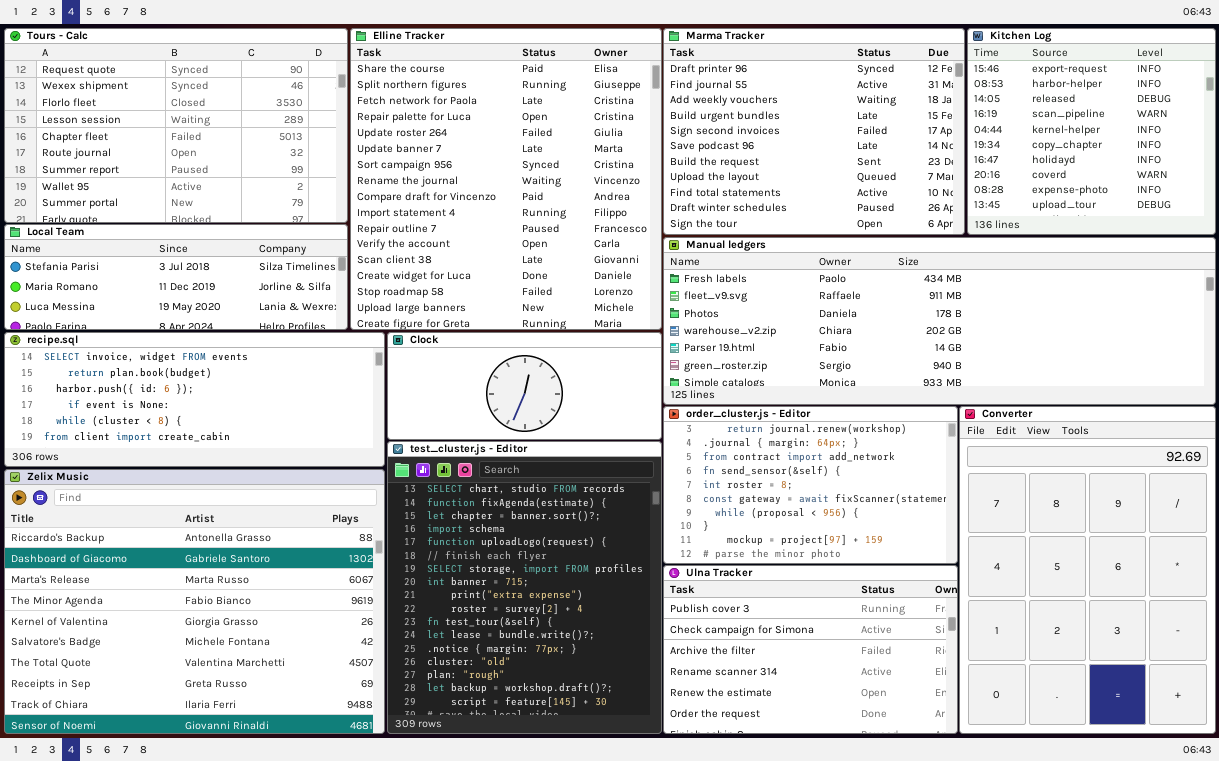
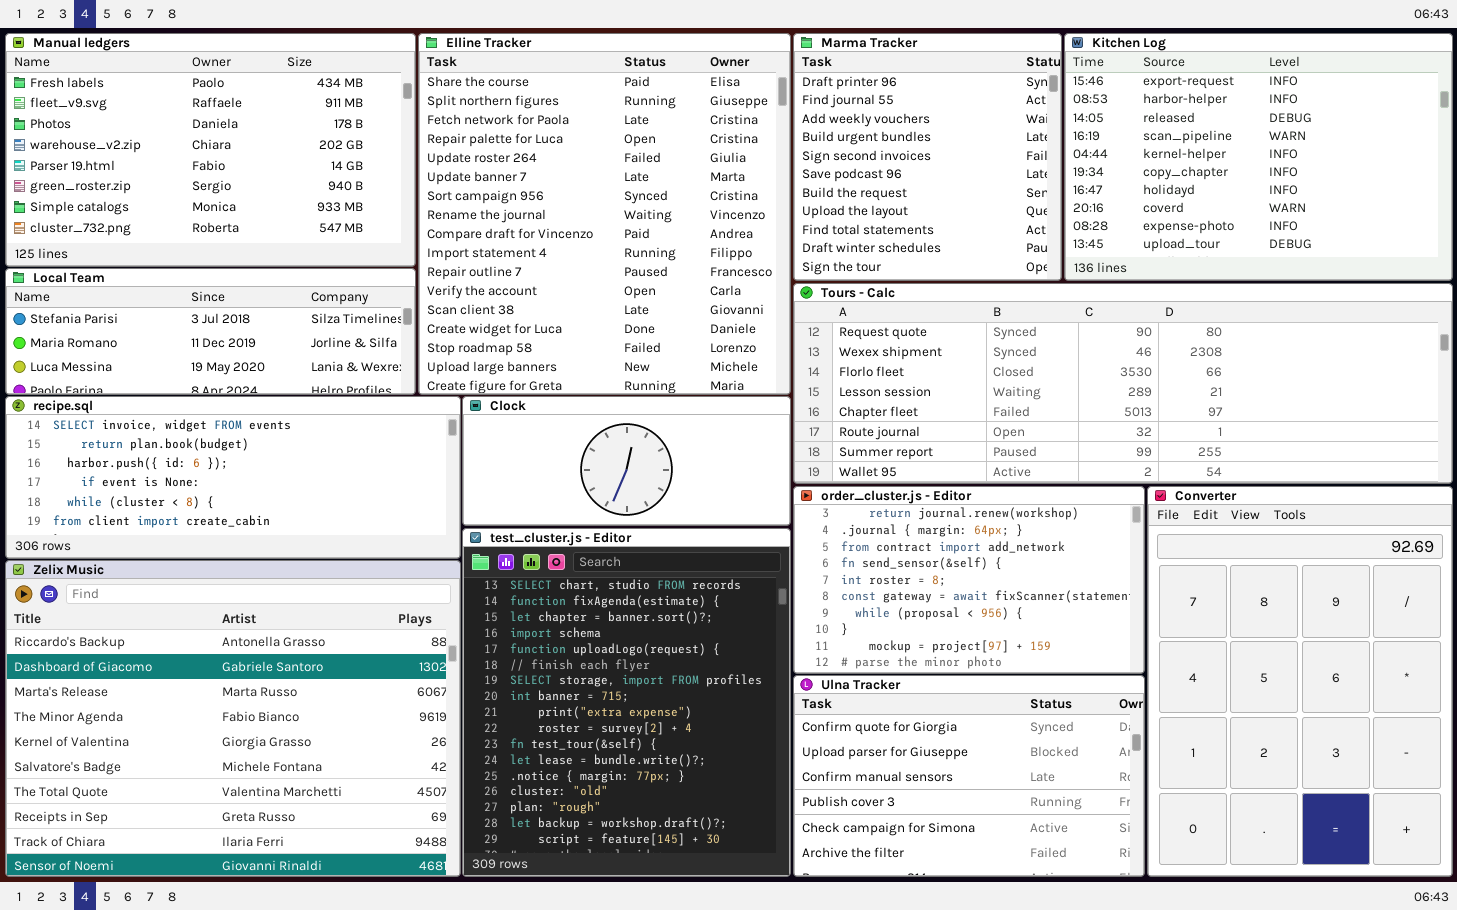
Tours - Calc: [4,28,348,223] -> [793,283,1453,484], moved, resized
Marma Tracker: [663,28,965,235] -> [793,33,1062,281], resized
Kitchen Log: [967,28,1216,235] -> [1064,33,1453,281], resized
Manual ledgers: [663,237,1216,405] -> [5,33,416,267], moved, resized
Ulna Tracker: [663,565,958,734] -> [793,675,1145,877], scrolled up 3 rows

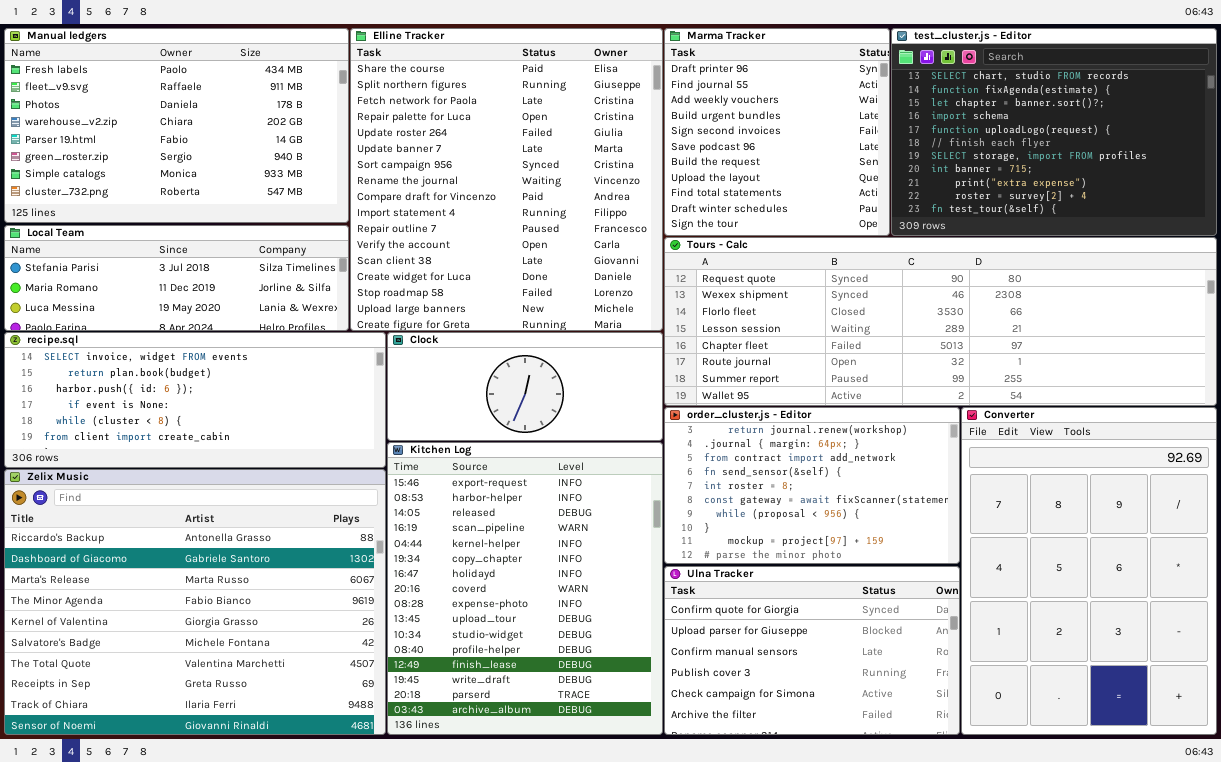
Kitchen Log: [1064,33,1453,281] -> [387,442,663,735], moved, resized
test_cluster.js - Editor: [462,528,791,877] -> [891,28,1217,236], moved, resized

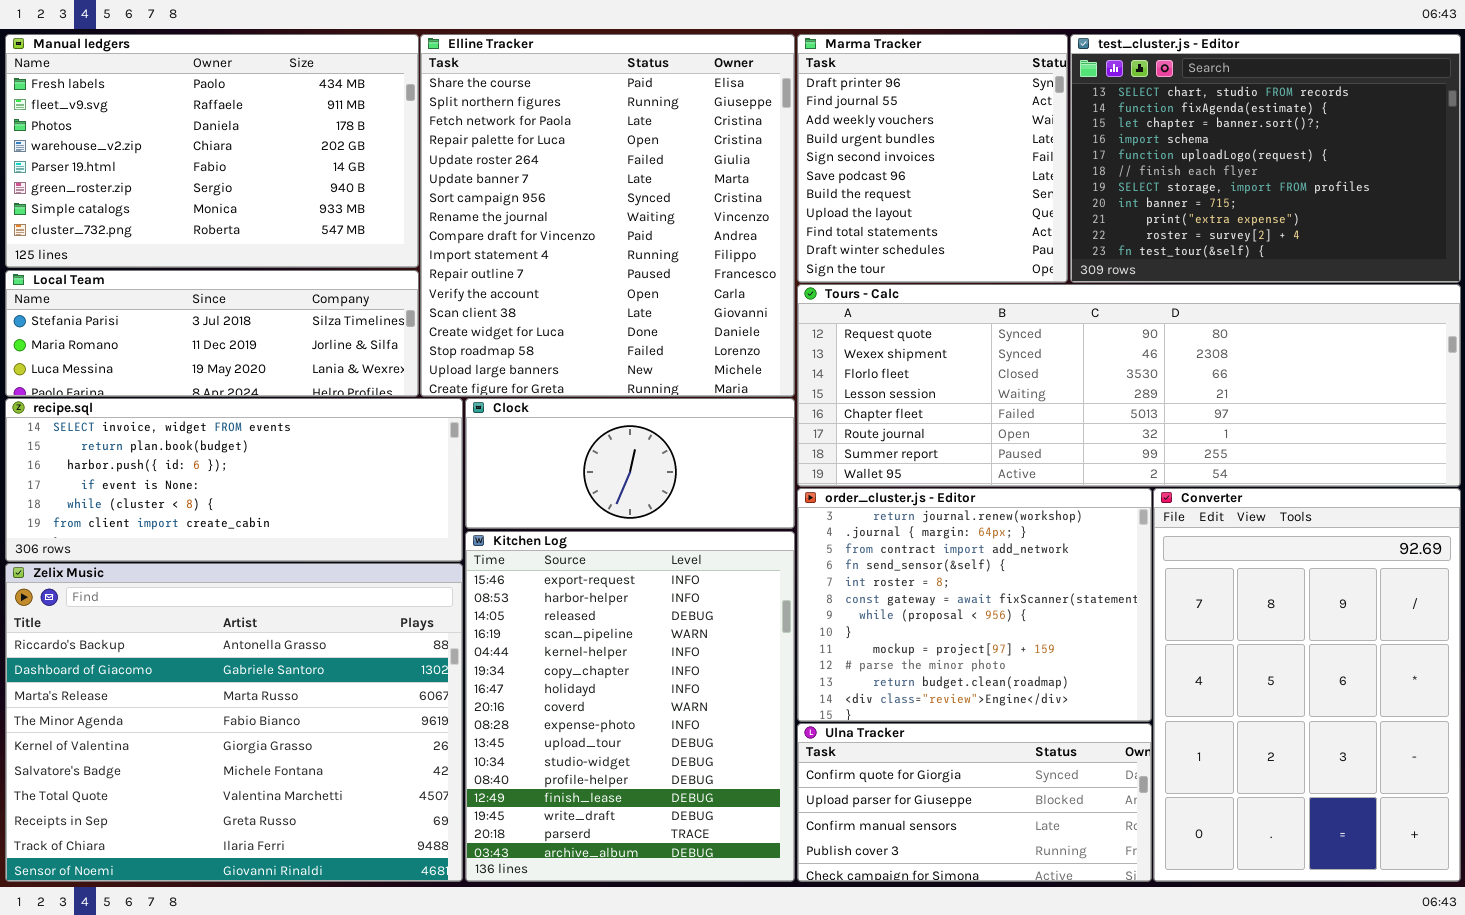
order_cluster.js - Editor: [664,407,960,564] -> [797,488,1152,722], resized
Ulna Tracker: [664,566,960,735] -> [797,723,1152,882], resized

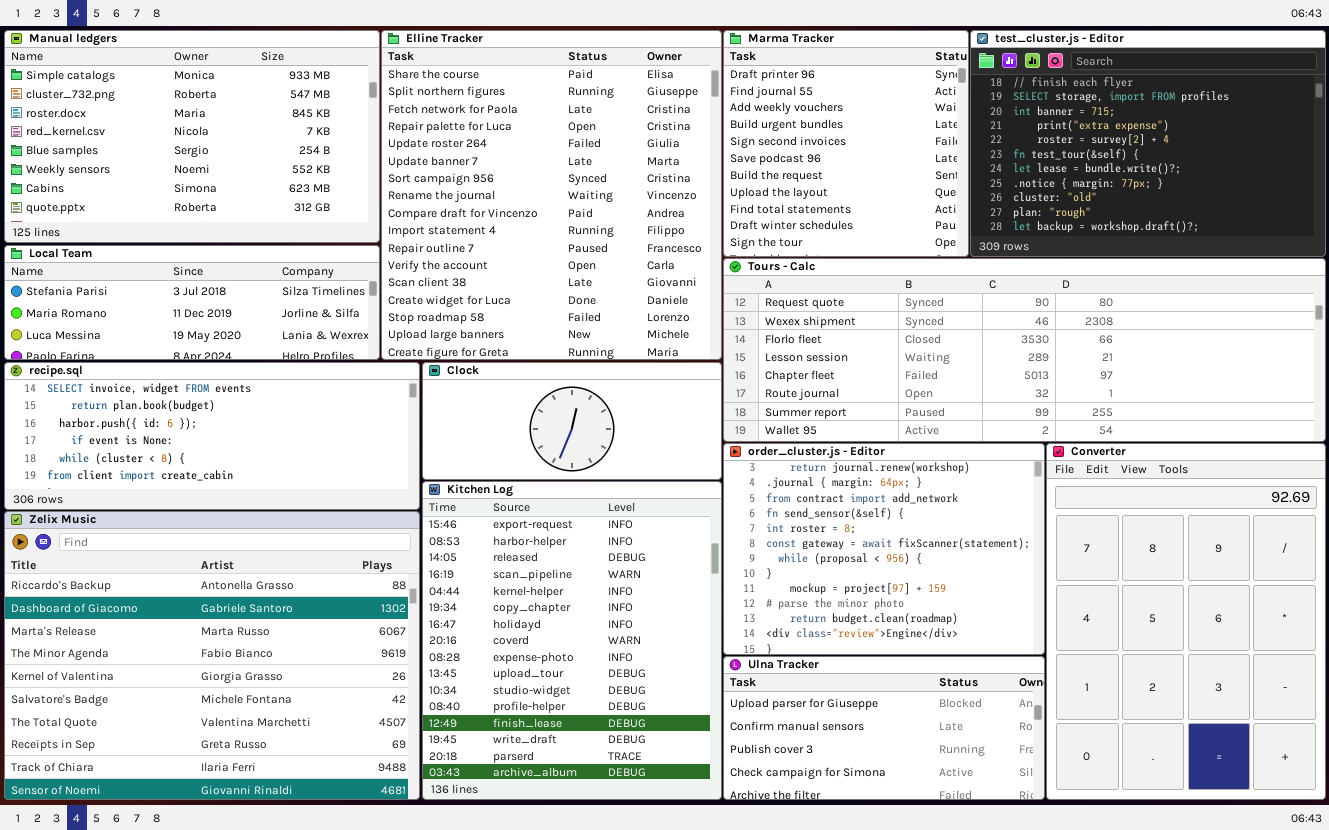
Manual ledgers: [5,34,419,268] -> [4,30,380,243], scrolled down 6 rows
test_cluster.js - Editor: [1070,34,1461,283] -> [970,30,1326,257], scrolled down 5 rows
Ulna Tracker: [797,723,1152,882] -> [723,656,1045,800], scrolled down 1 row

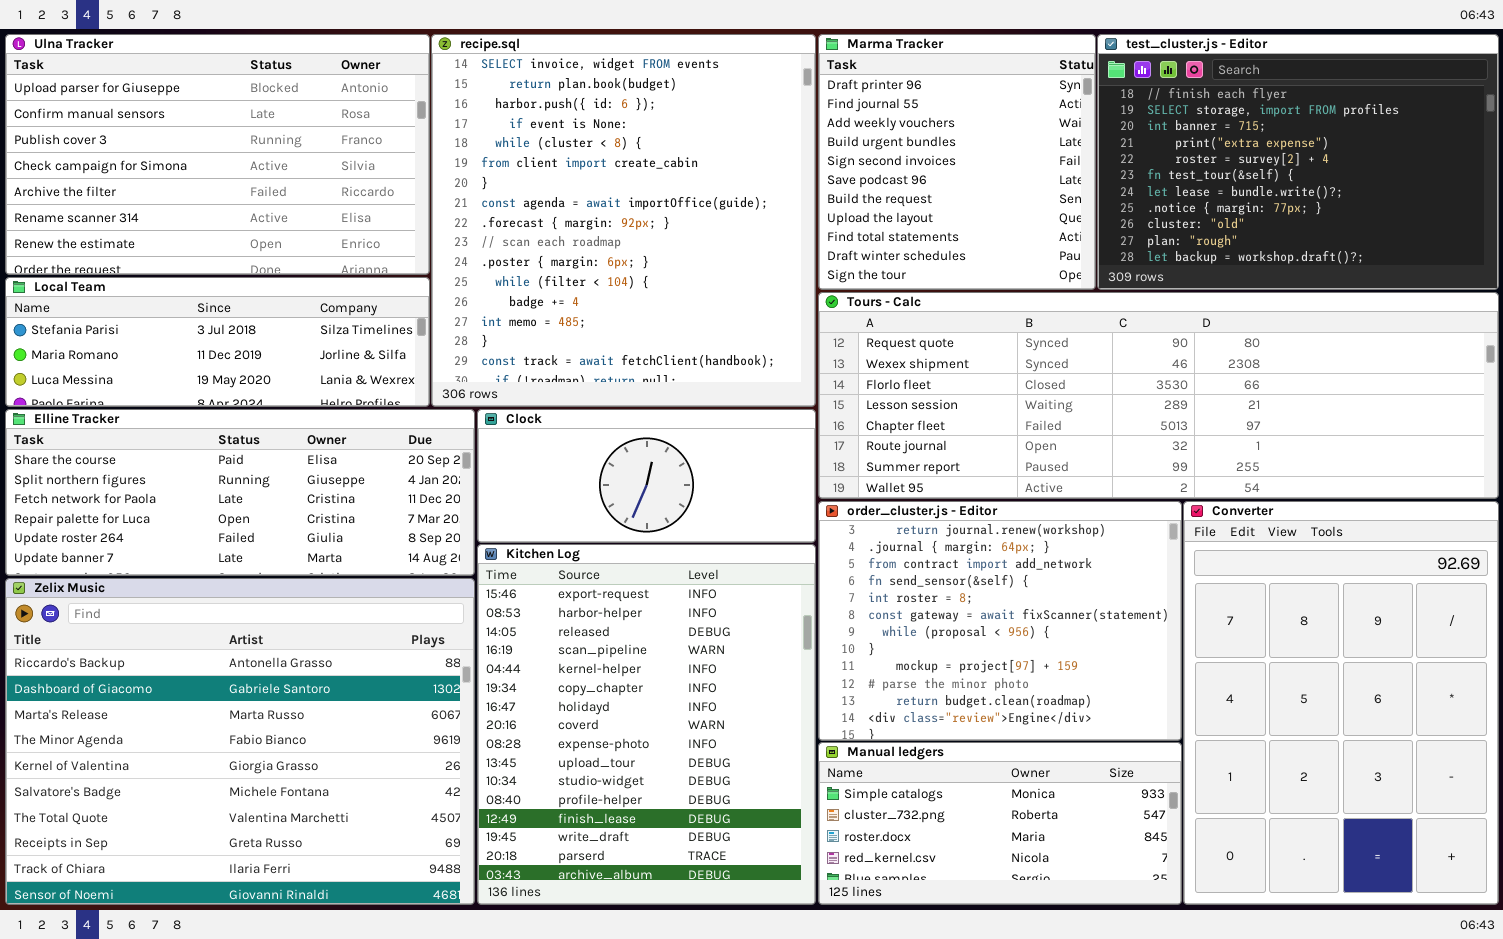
Manual ledgers: [4,30,380,243] -> [818,742,1182,905], moved, resized
Elline Tracker: [381,30,722,360] -> [5,409,475,576], moved, resized
recipe.sql: [4,362,420,510] -> [431,34,816,407], moved, resized
Ulna Tracker: [723,656,1045,800] -> [5,34,430,275], moved, resized

